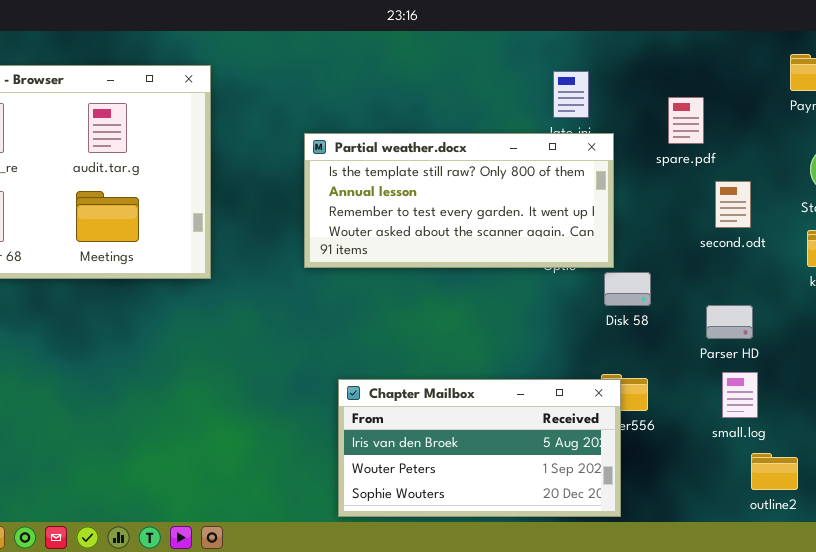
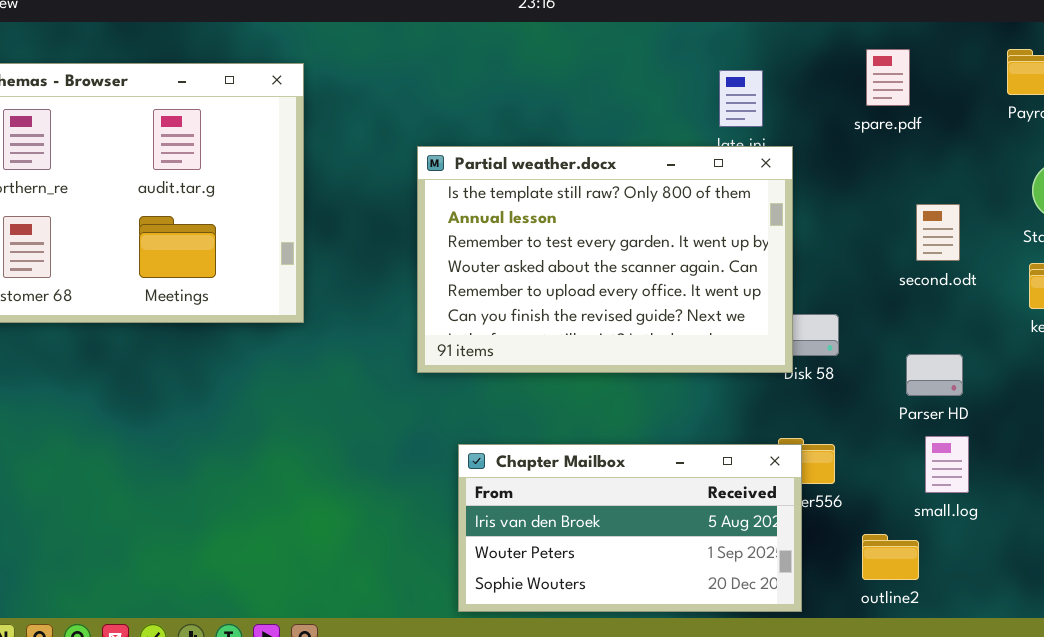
spare.pdf: [668,97,704,144] -> [866,49,910,106], moved
Partial weather.docx: [304,133,614,268] -> [417,146,793,373], resized
outline2: [751,453,798,490] -> [862,534,919,580], moved

